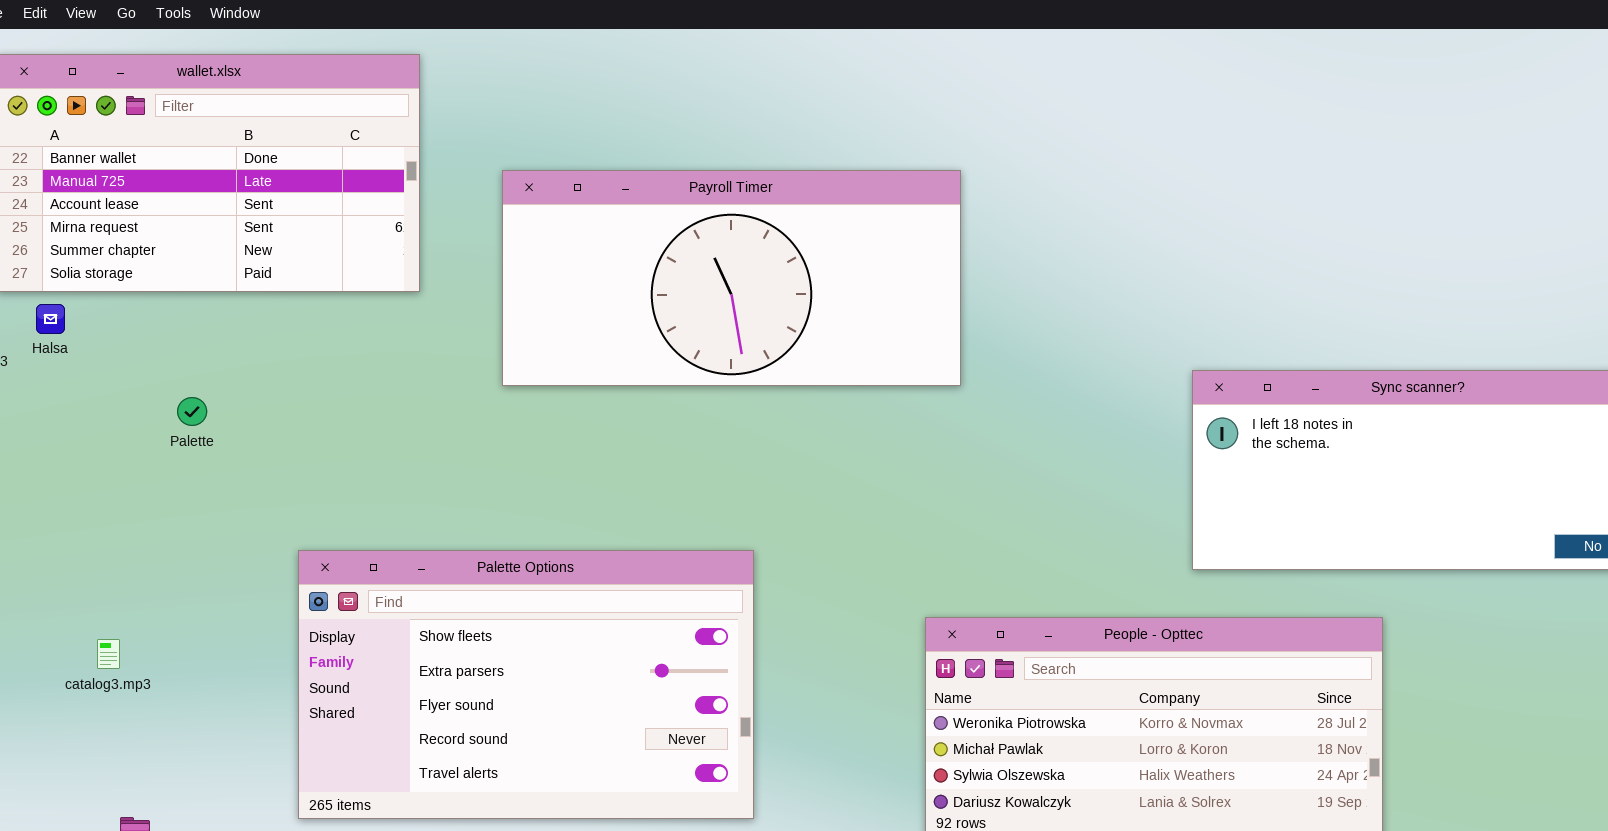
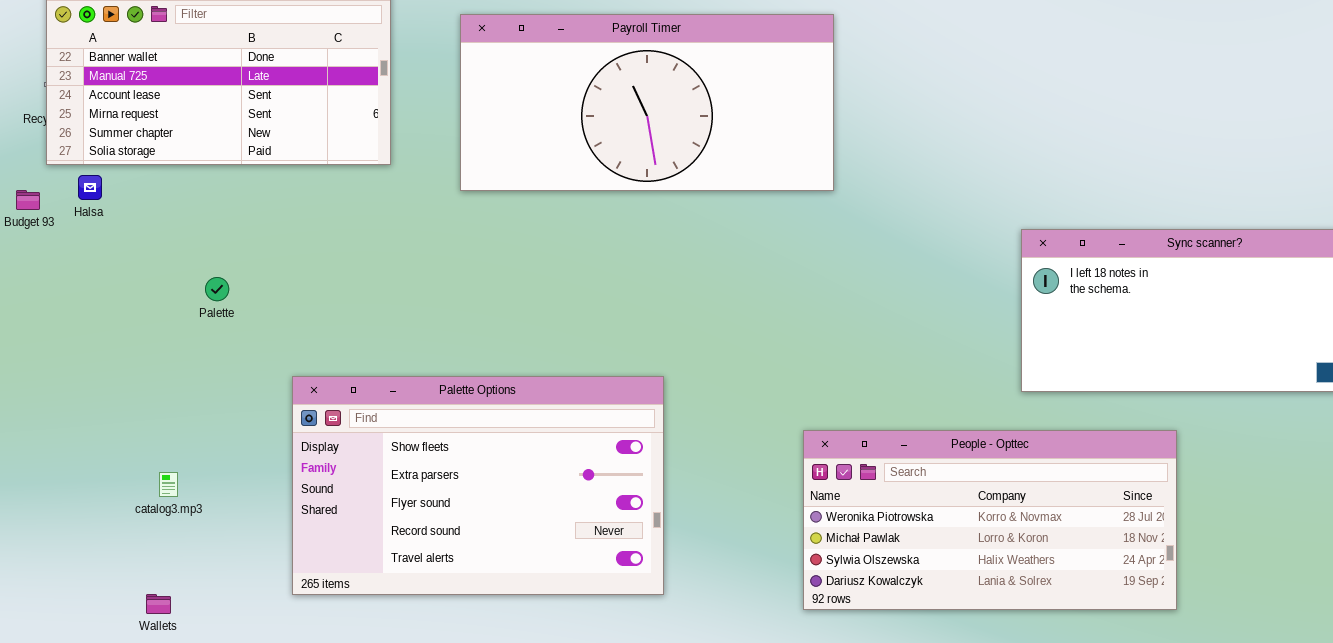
Payroll Timer: [502,170,961,386] -> [460,14,834,191], moved
Palette: [177,397,207,426] -> [205,277,229,301], moved
catalog3.mp3: [97,639,120,669] -> [159,472,178,497], moved

